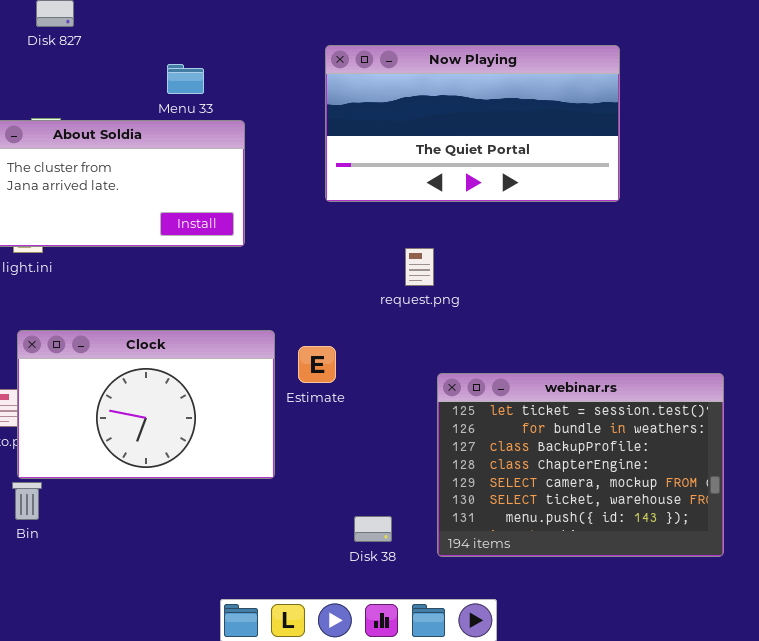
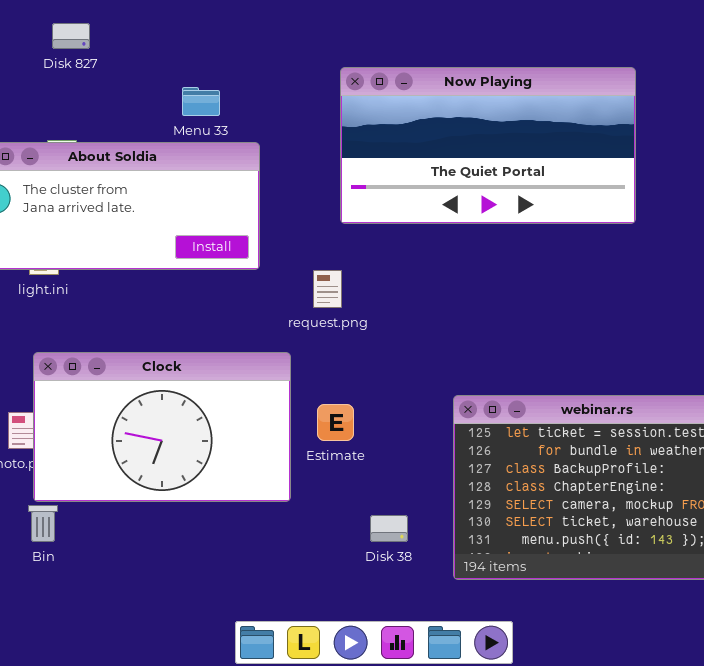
request.png: [405,248,434,286] -> [313,270,342,308], moved
Estimate: [298,346,336,383] -> [317,404,354,441], moved
Disk 38: [354,516,392,542] -> [370,515,408,542], moved

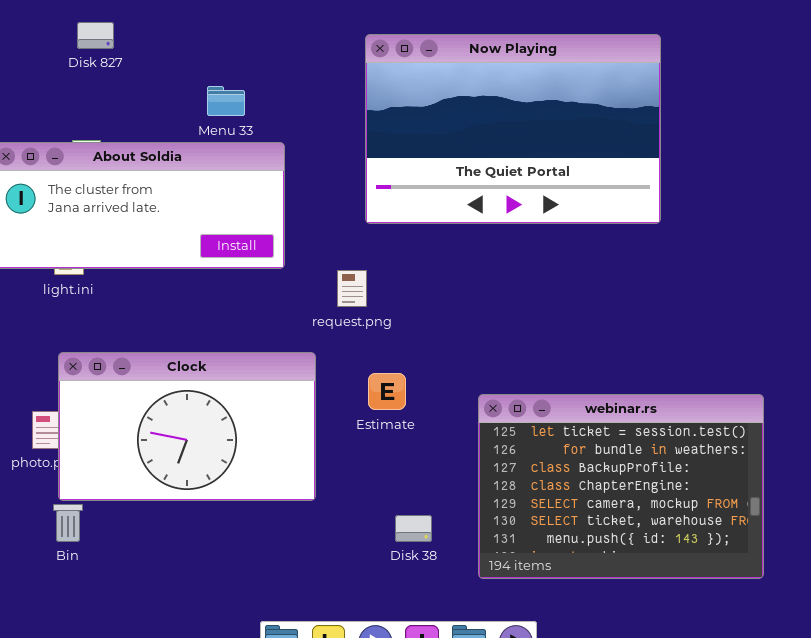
Now Playing: [340,67,636,224] -> [365,34,661,224], resized
Estimate: [317,404,354,441] -> [368,373,406,410], moved

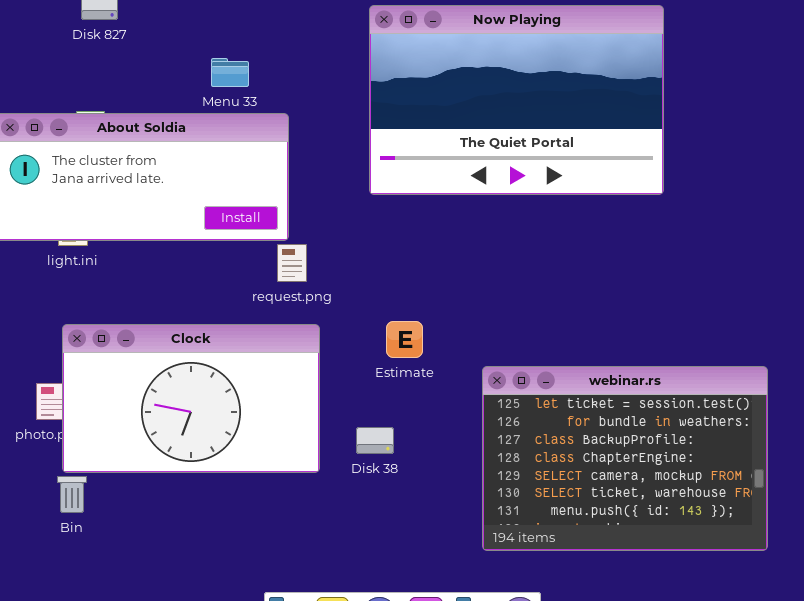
request.png: [337,270,367,307] -> [277,244,307,282], moved
Estimate: [368,373,406,410] -> [386,321,423,358], moved
Disk 38: [395,515,432,542] -> [356,427,394,454], moved

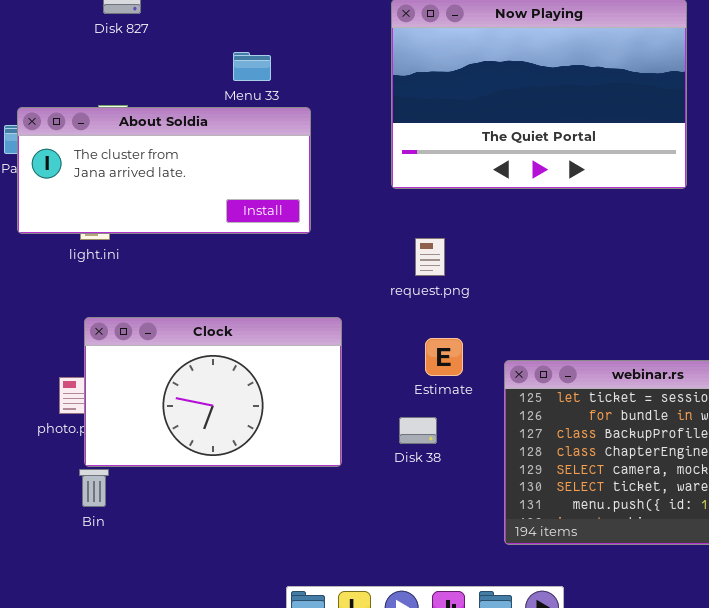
request.png: [277,244,307,282] -> [415,238,445,276], moved
Estimate: [386,321,423,358] -> [425,338,463,376], moved
Disk 38: [356,427,394,454] -> [399,417,437,444], moved

